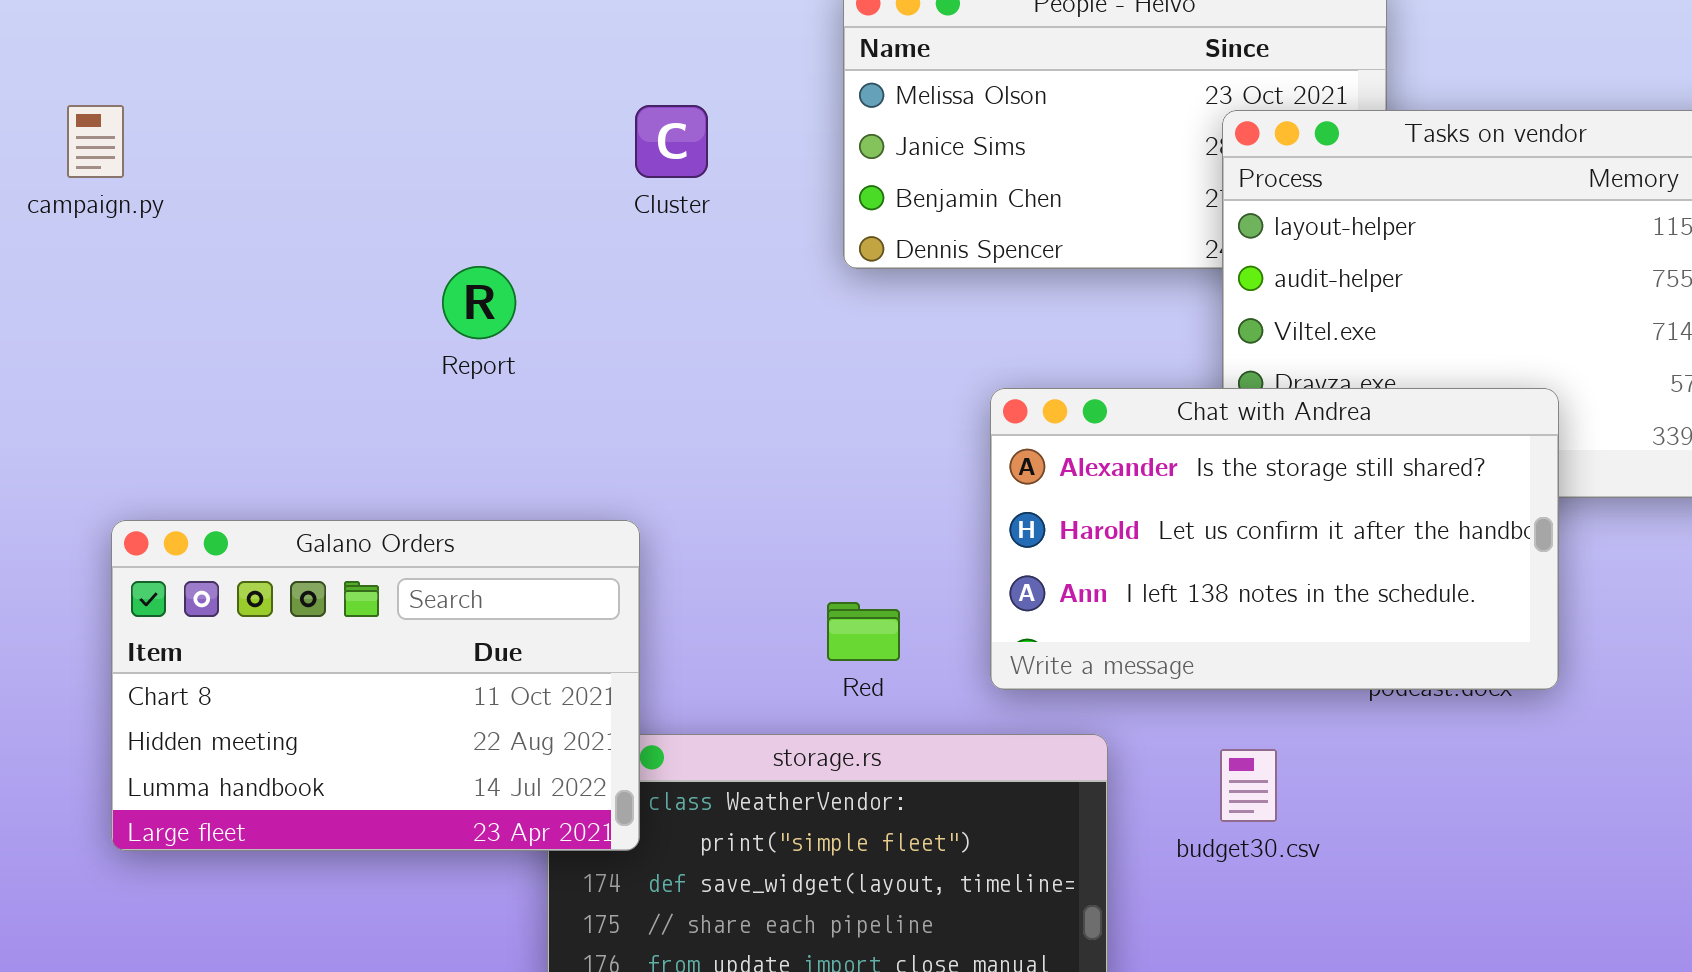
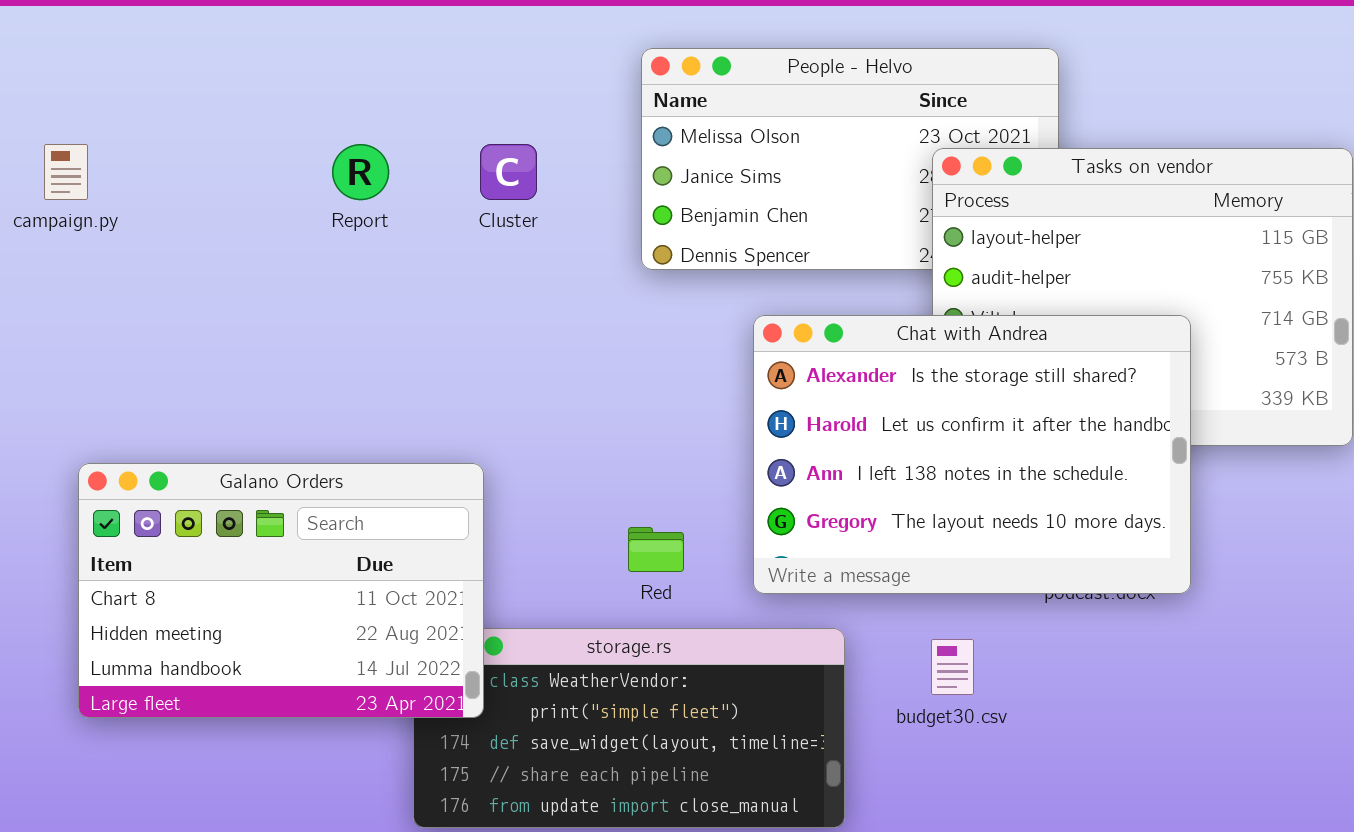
Report: [442,266,516,339] -> [332,144,389,200], moved
Chat with Andrea: [990,388,1559,690] -> [753,315,1191,594], resized

